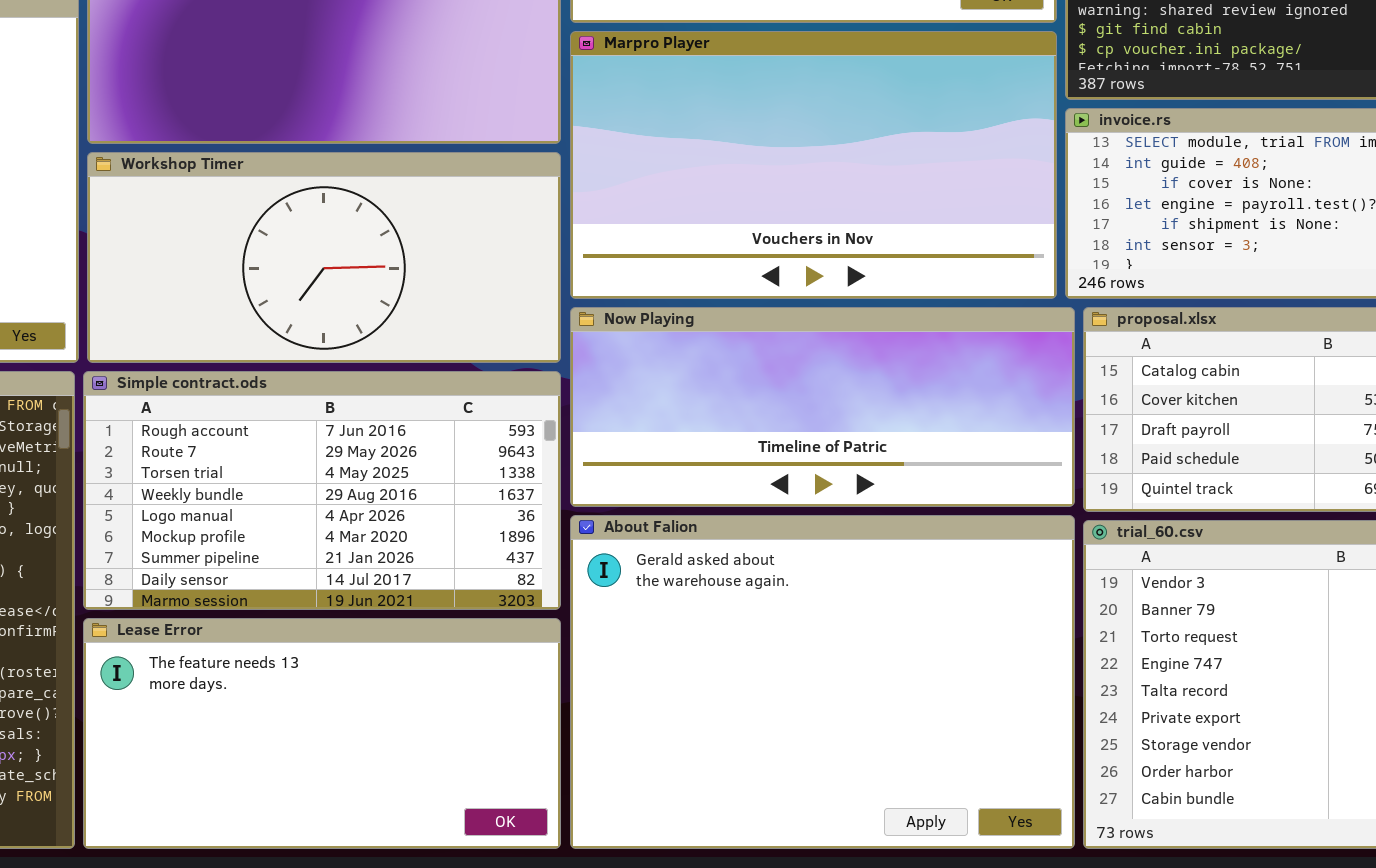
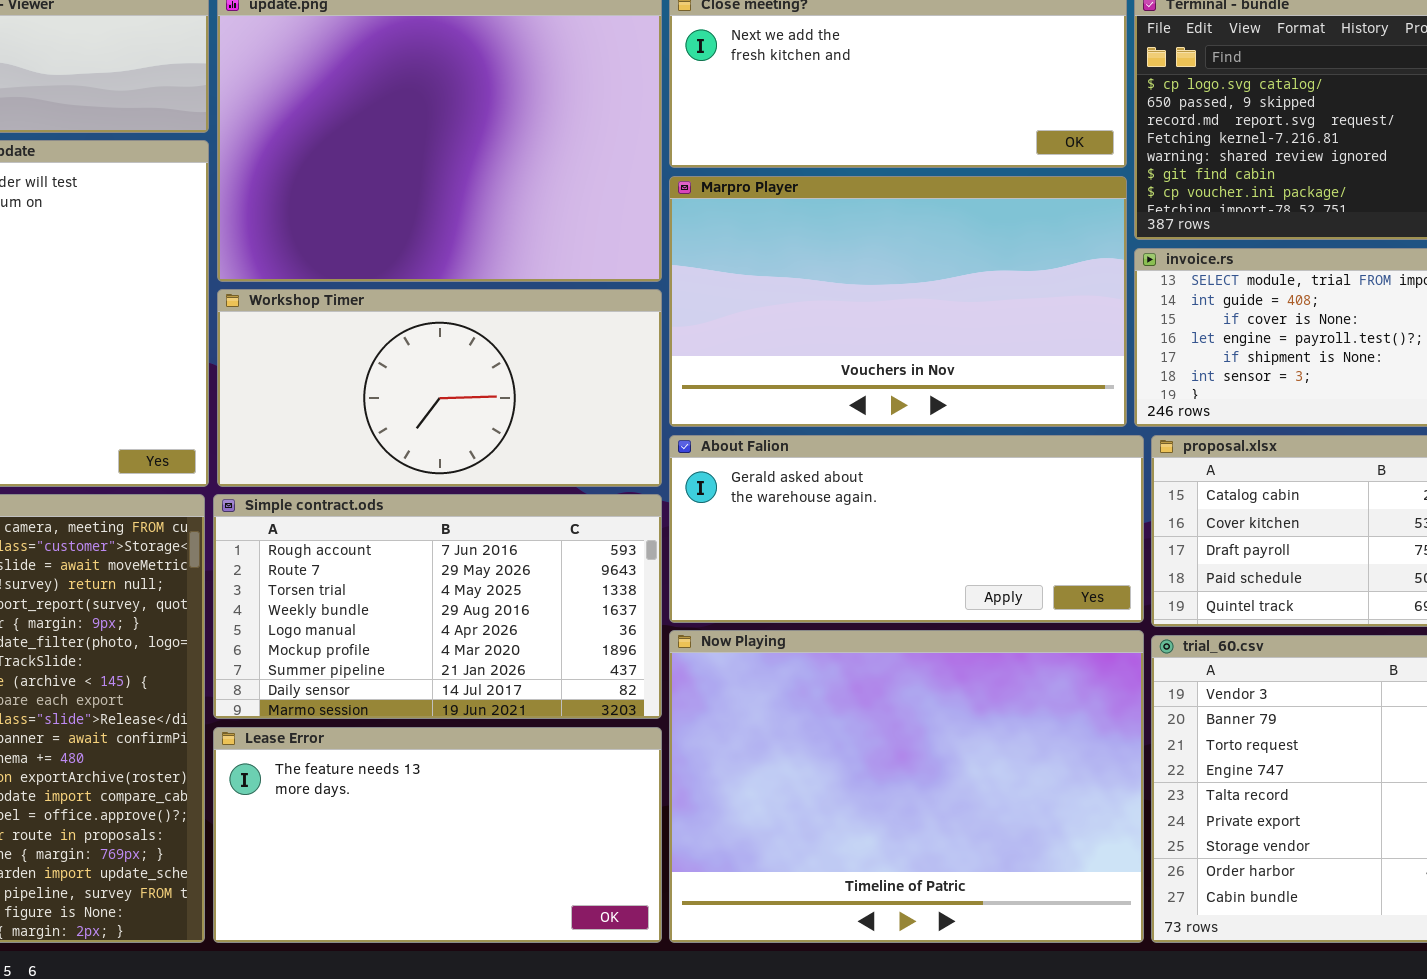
Now Playing: [570,307,1075,507] -> [669,630,1144,943], moved, resized
About Falion: [570,515,1075,849] -> [669,435,1144,623], moved, resized

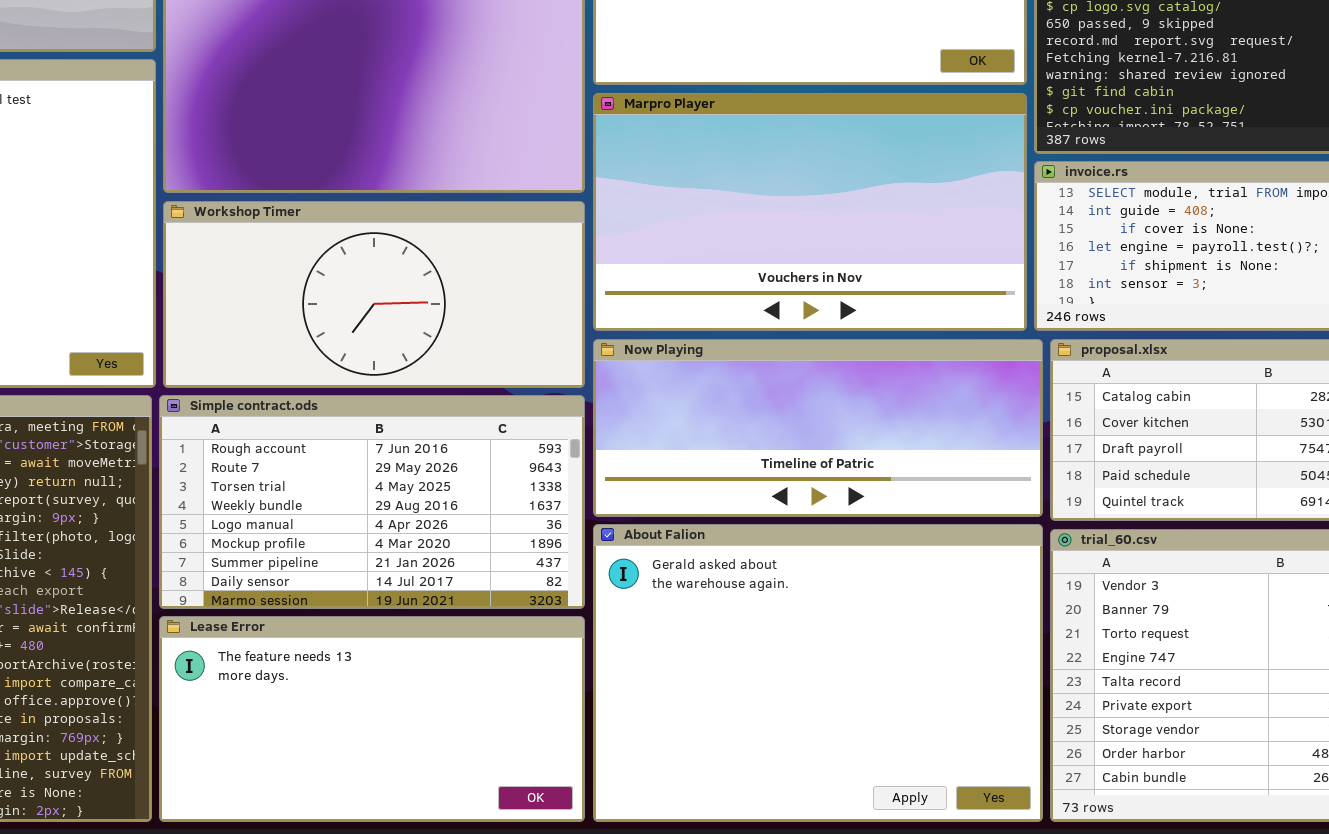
About Falion: [669,435,1144,623] -> [593,524,1043,822], moved, resized
Now Playing: [669,630,1144,943] -> [593,339,1043,517], moved, resized

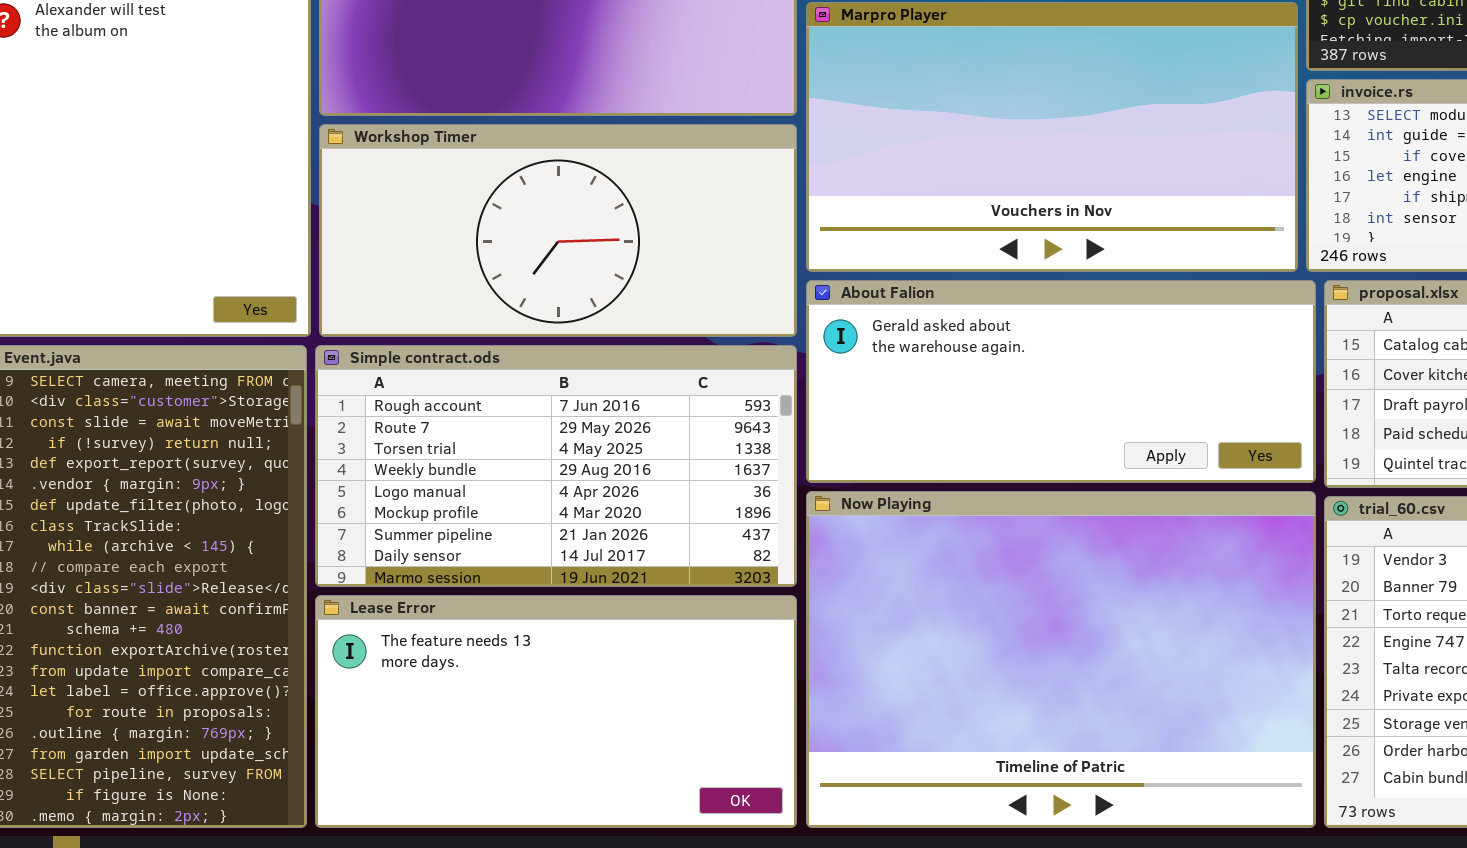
Now Playing: [593,339,1043,517] -> [806,491,1316,828], moved, resized
About Falion: [593,524,1043,822] -> [806,280,1316,483], moved, resized

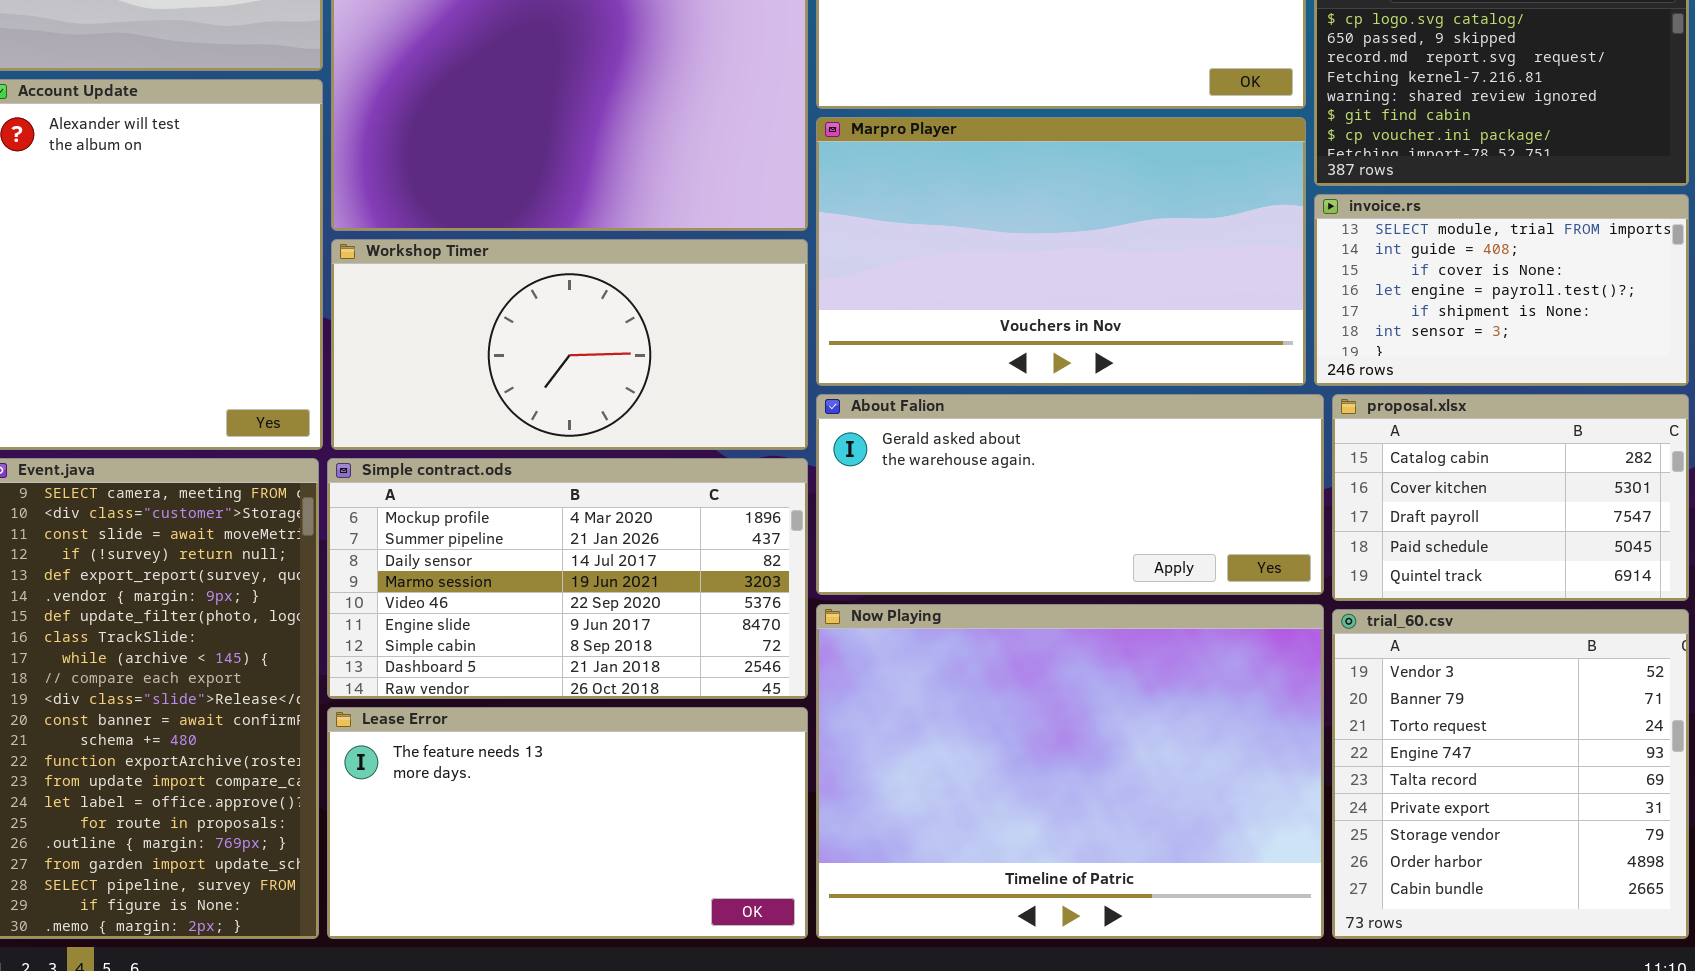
Simple contract.ods: [315,345,797,587] -> [327,458,808,699], scrolled down 5 rows

